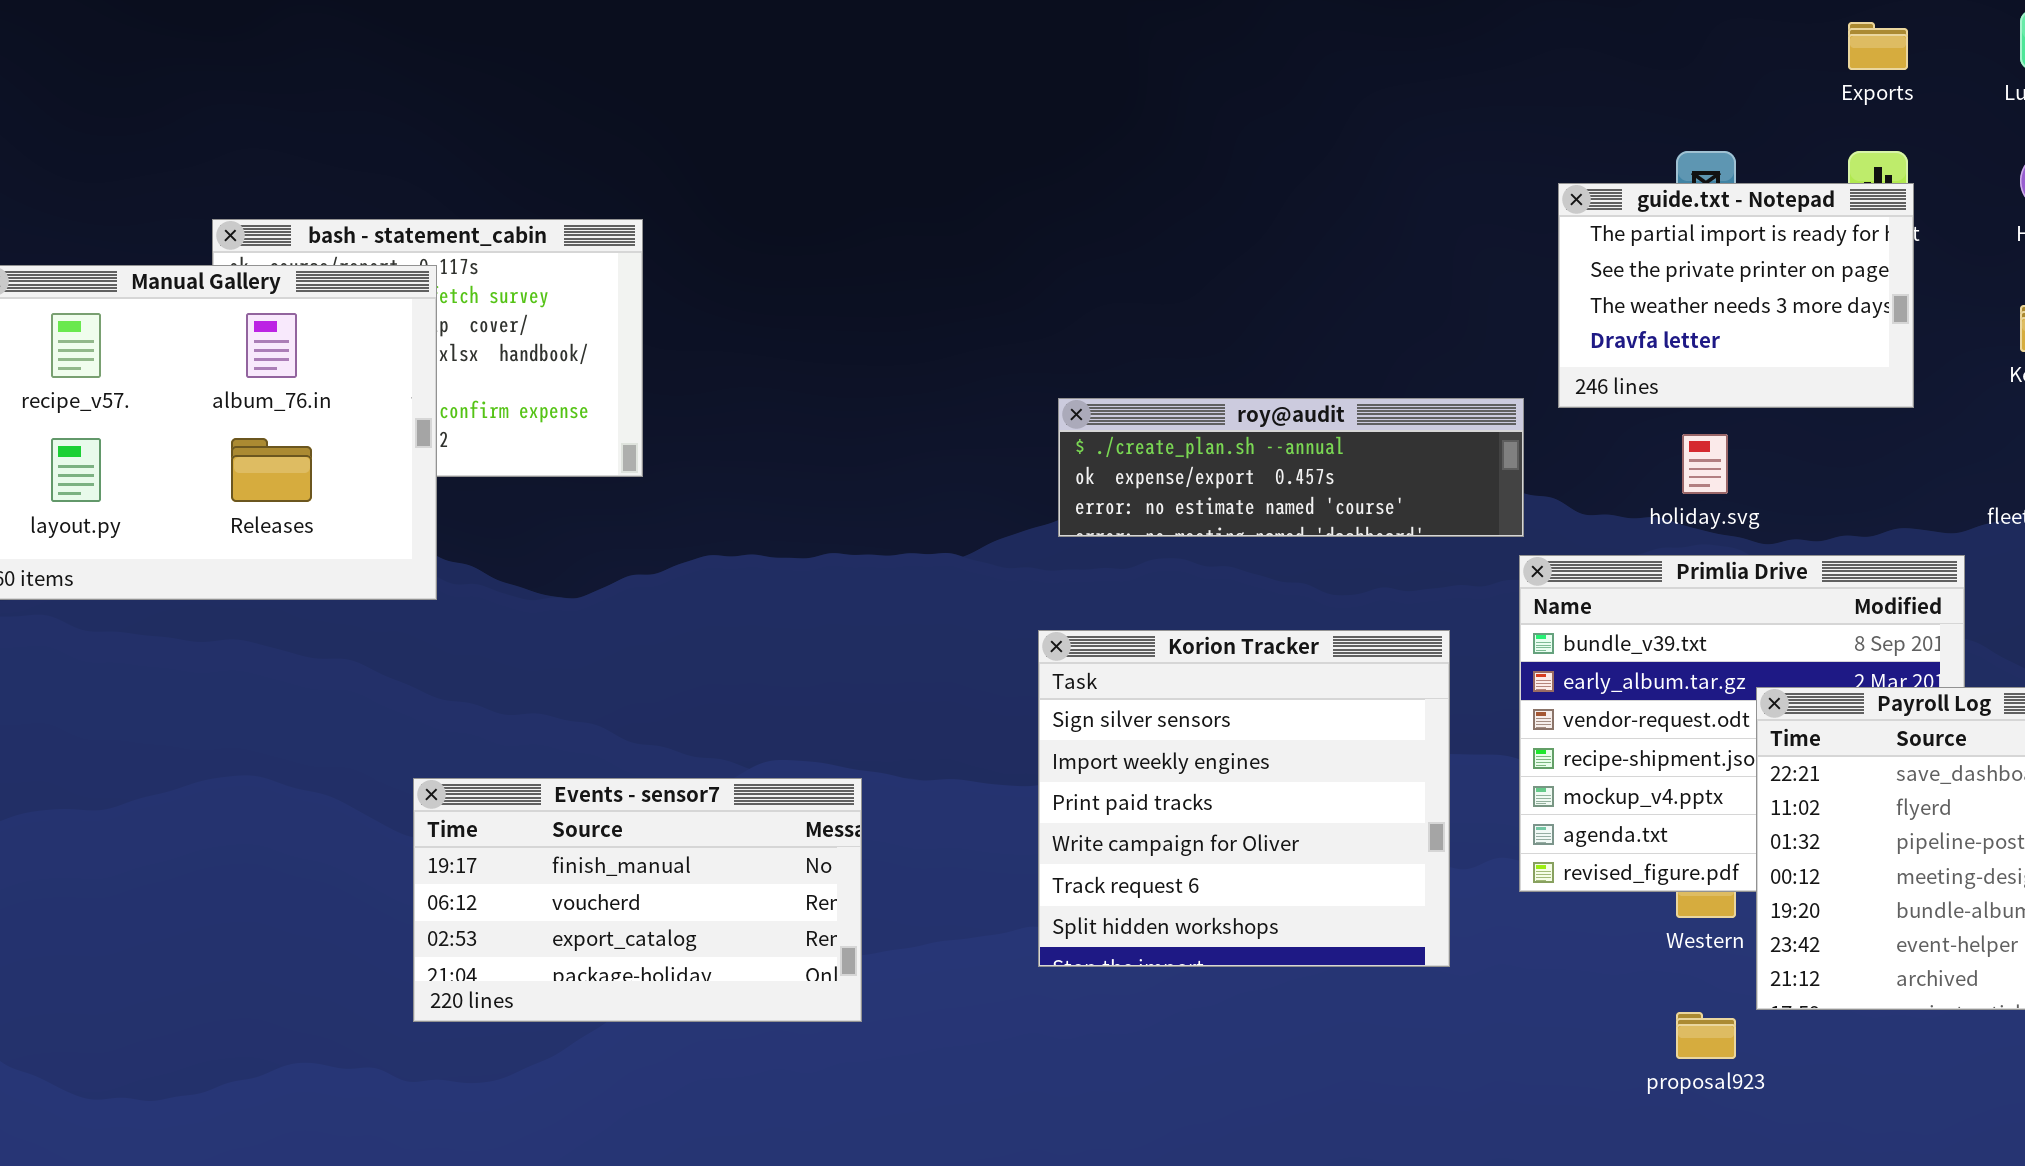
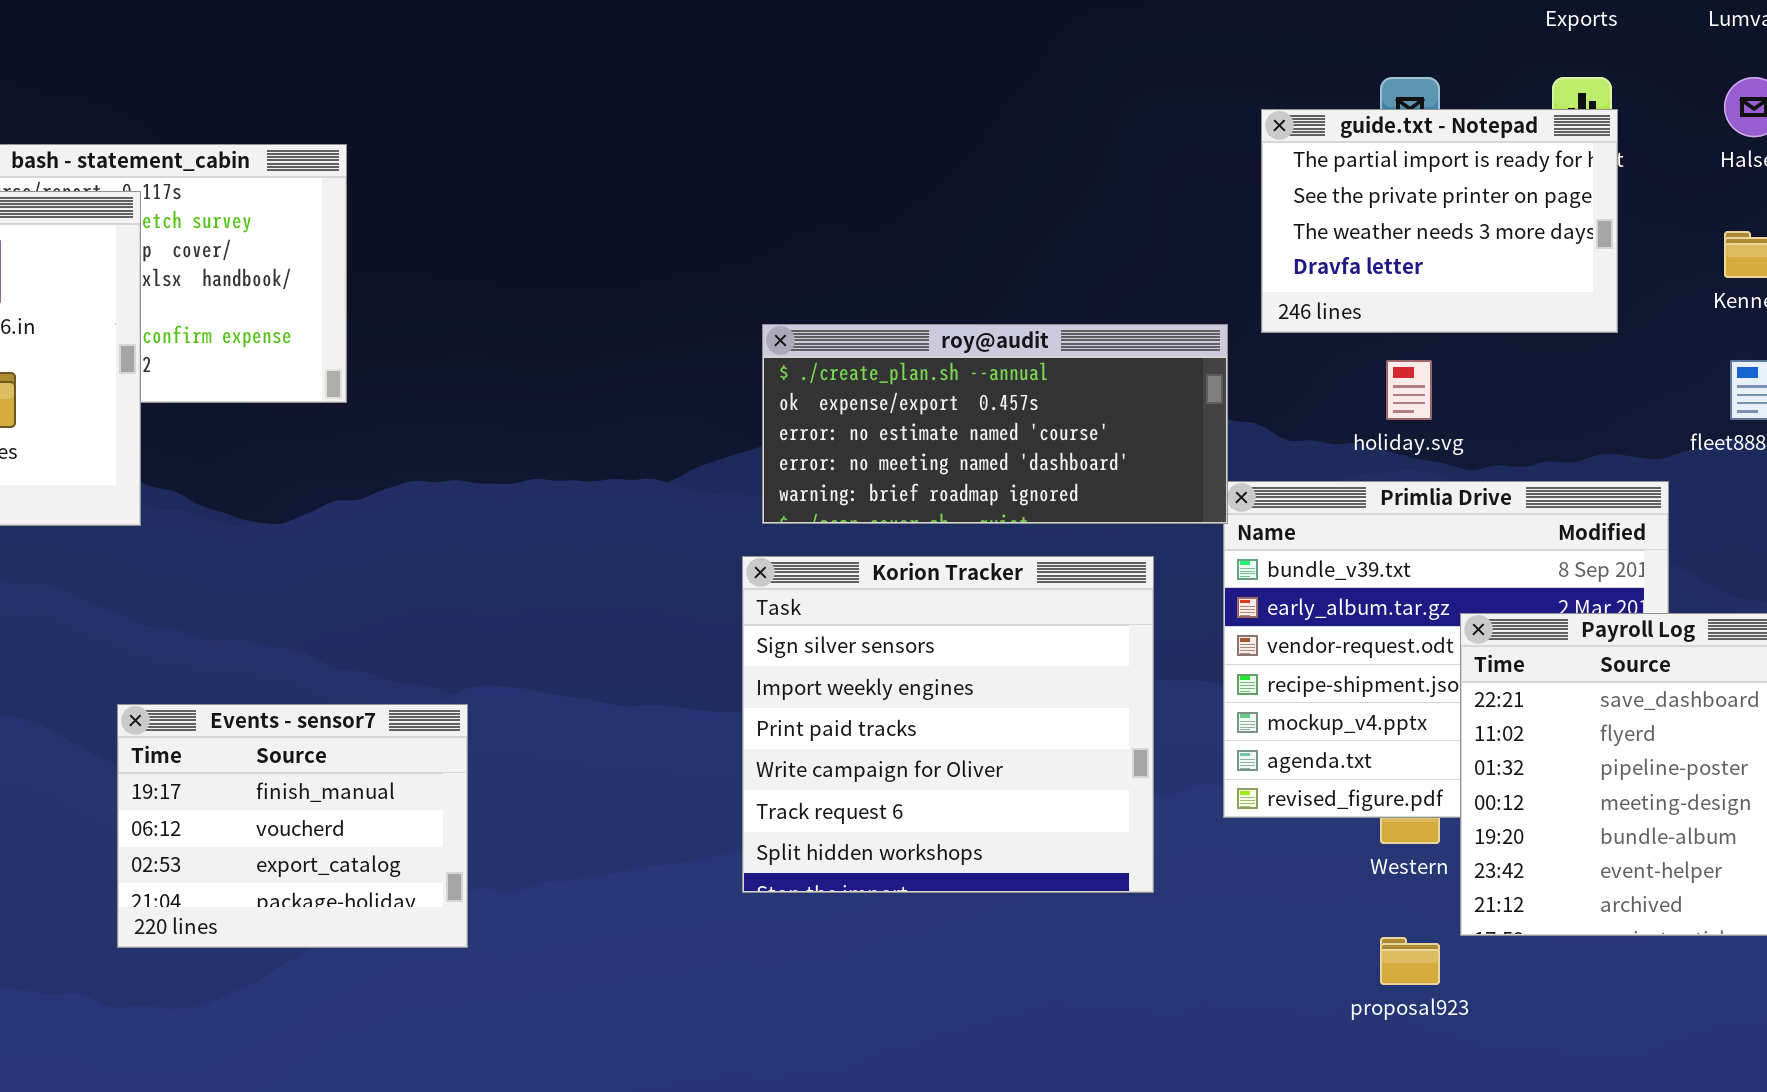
roy@audit: [1058,398,1524,537] -> [762,324,1228,524], resized
Events - sensor7: [413,778,862,1022] -> [117,704,468,948], resized

